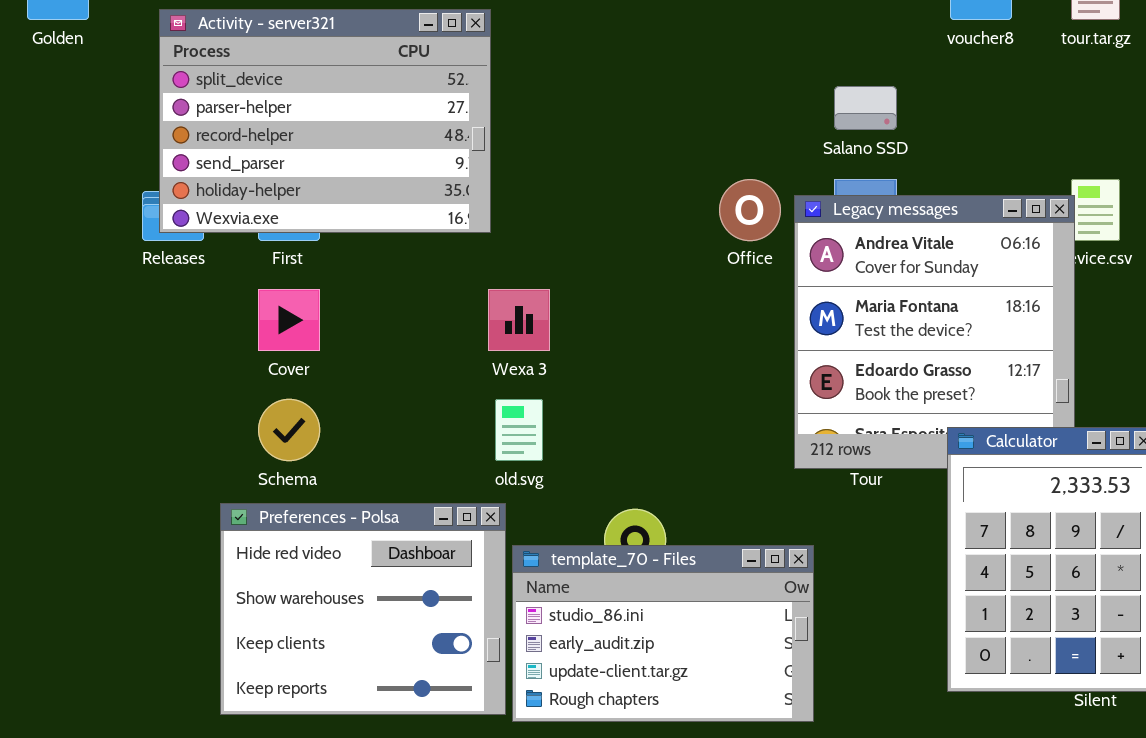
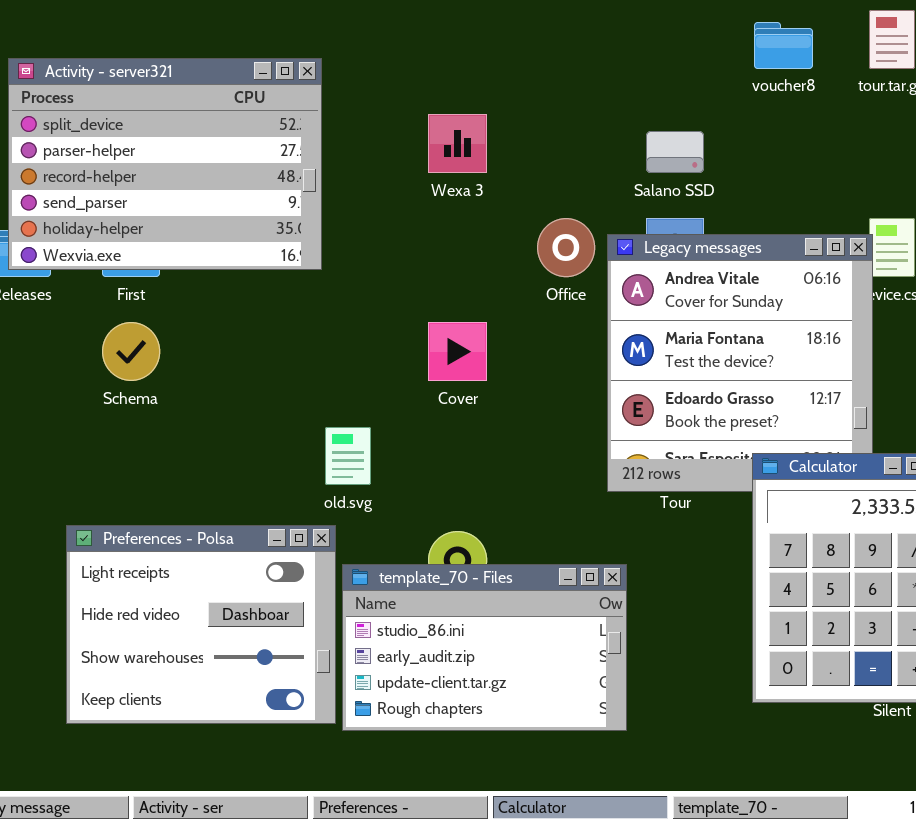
Cover: [258,289,320,351] -> [428,322,487,381], moved
Wexa 3: [488,289,550,351] -> [428,114,487,173], moved
Schema: [258,399,320,461] -> [102,322,160,381], moved
Preferences - Polsa: [220,503,506,715] -> [66,525,336,724], scrolled up 1 row

